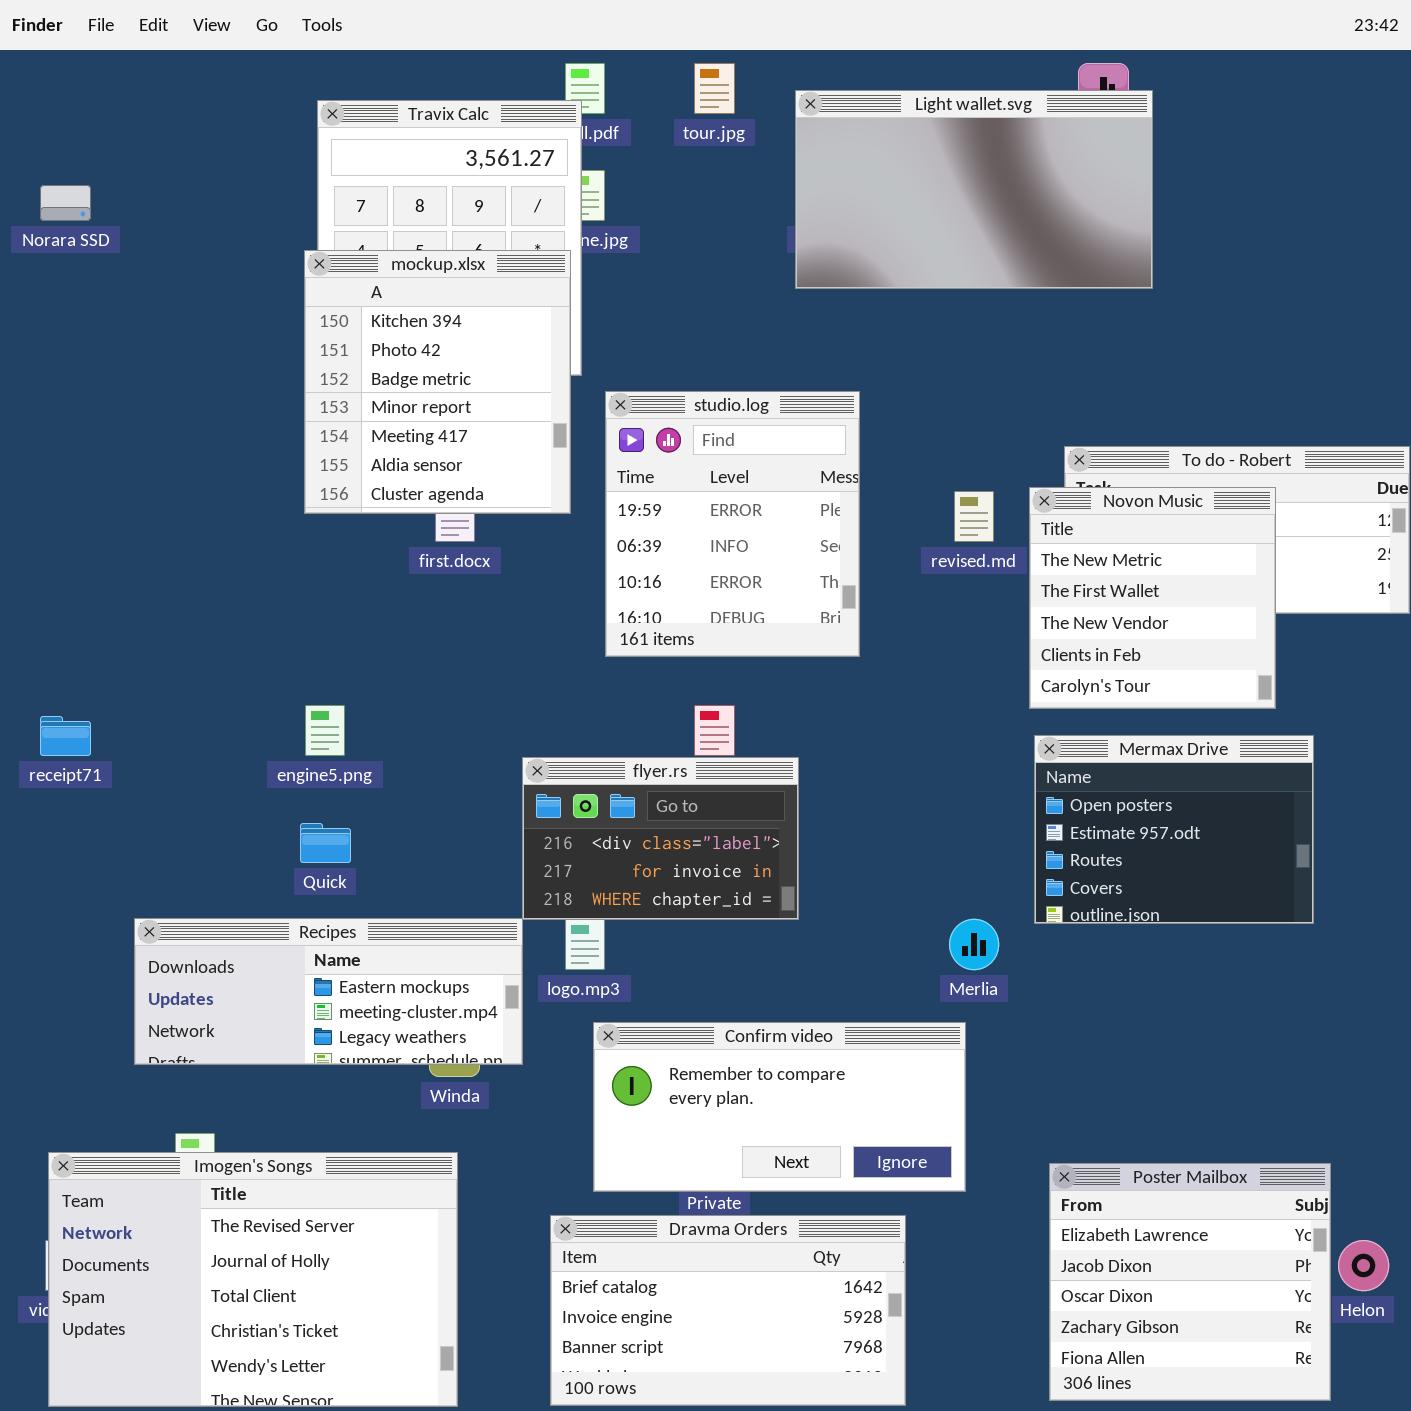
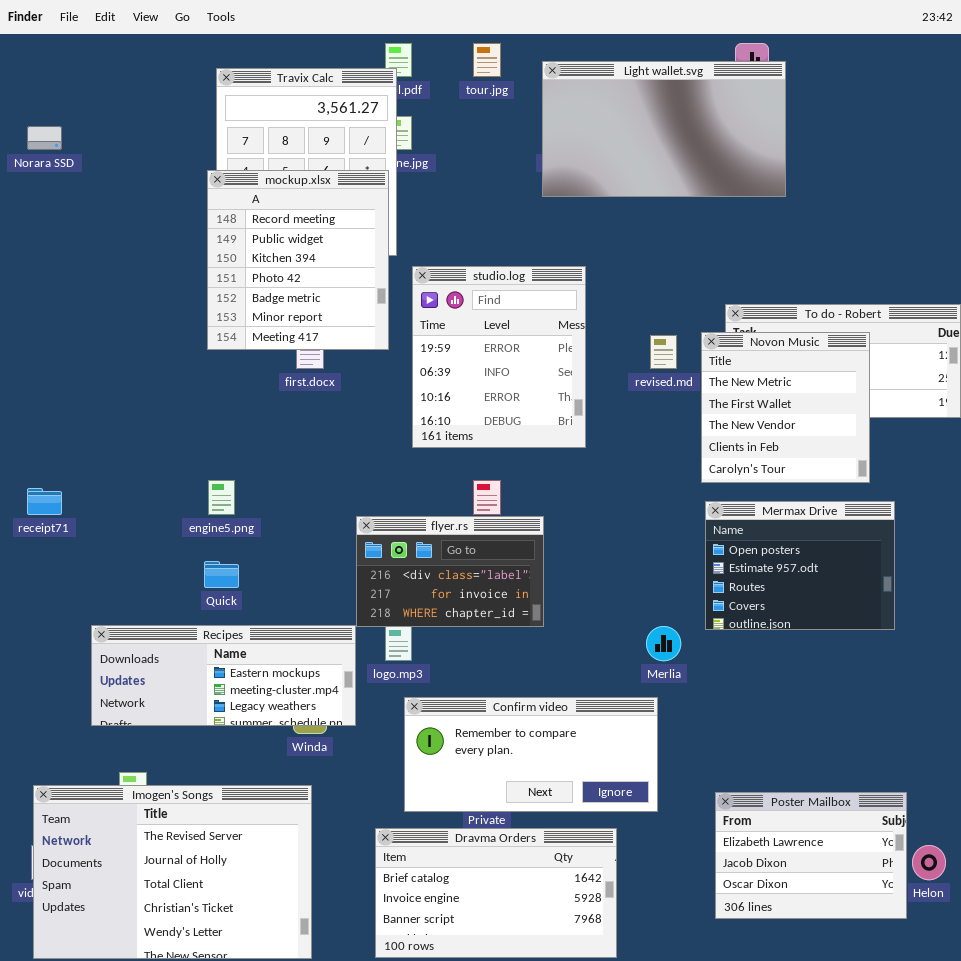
mockup.xlsx: [304,250,571,514] -> [207,170,389,350], scrolled up 2 rows
Poster Mailbox: [1049,1163,1331,1401] -> [715,792,907,919], resized

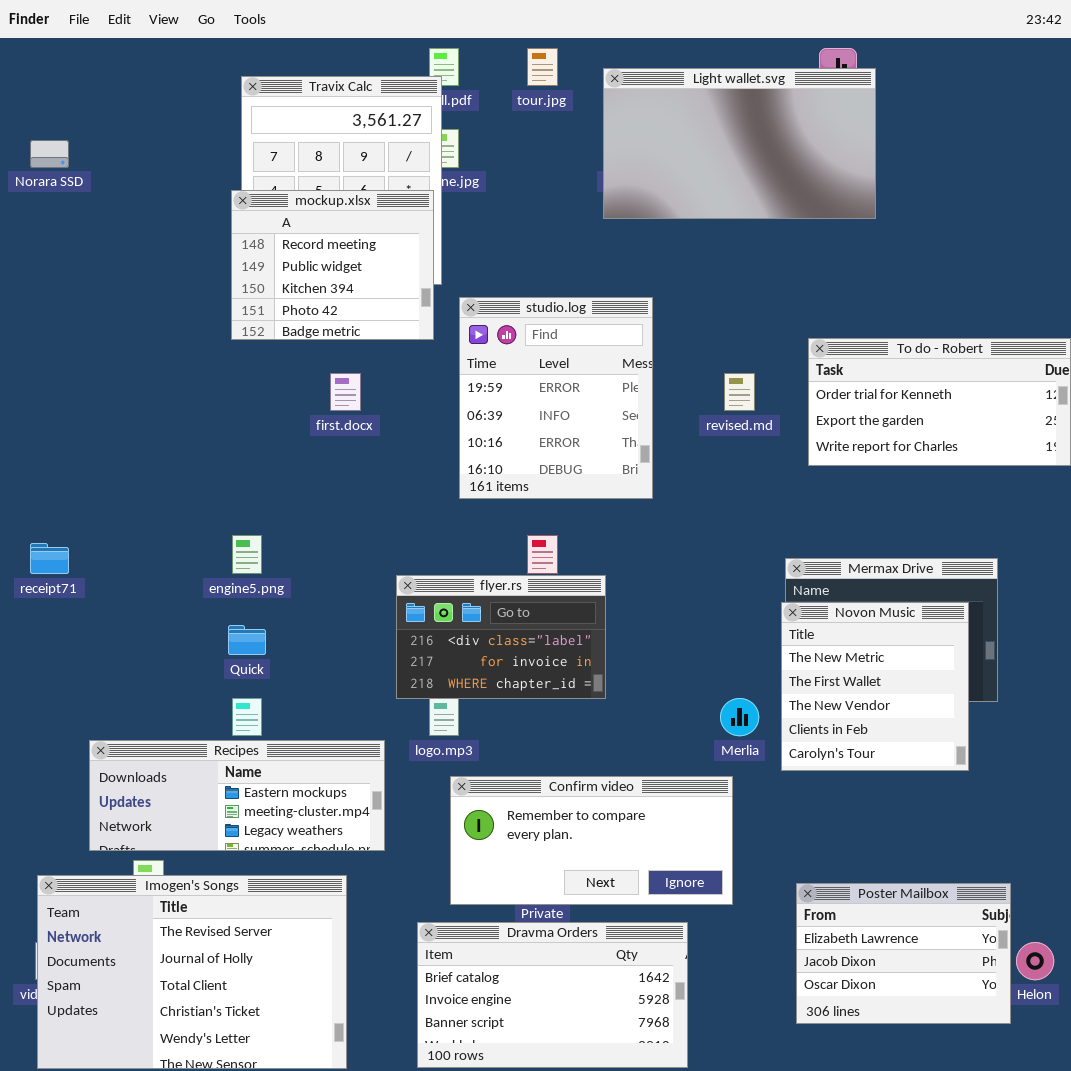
mockup.xlsx: [207,170,389,350] -> [231,190,434,340], resized
Novon Music: [701,332,870,483] -> [781,602,969,771], moved
Recipes: [91,625,356,726] -> [89,740,385,851], moved

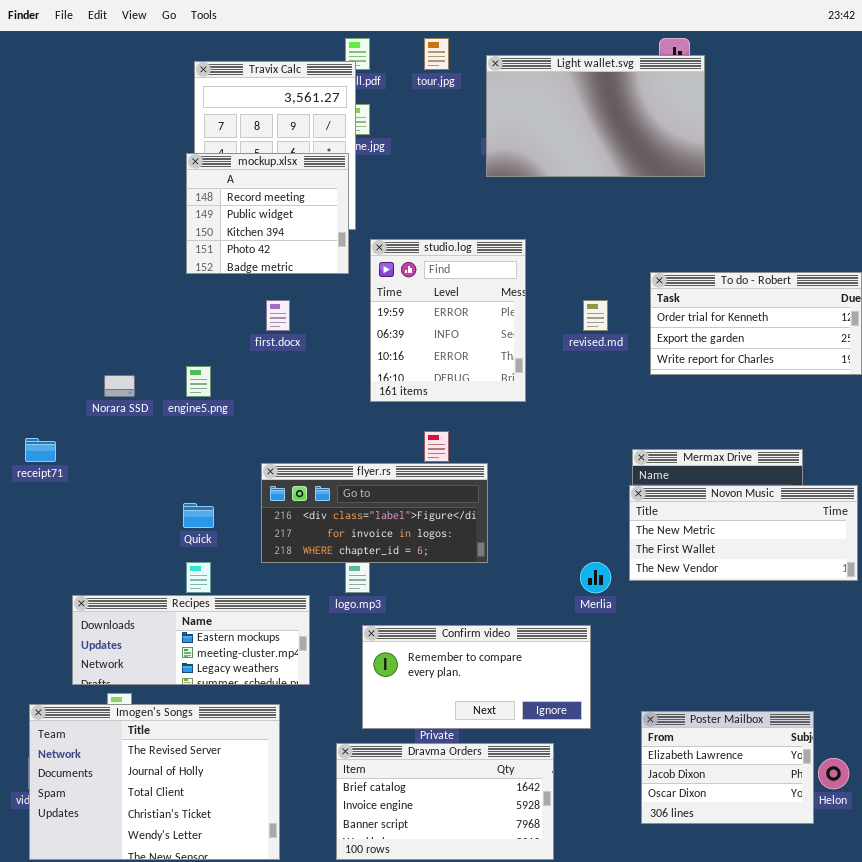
Norara SSD: [30,140,69,168] -> [104,375,135,397], moved
engine5.png: [232,535,262,574] -> [186,366,211,397], moved
flyer.rs: [396,575,606,699] -> [261,463,488,563], resized
Novon Music: [781,602,969,771] -> [629,485,858,581], resized

